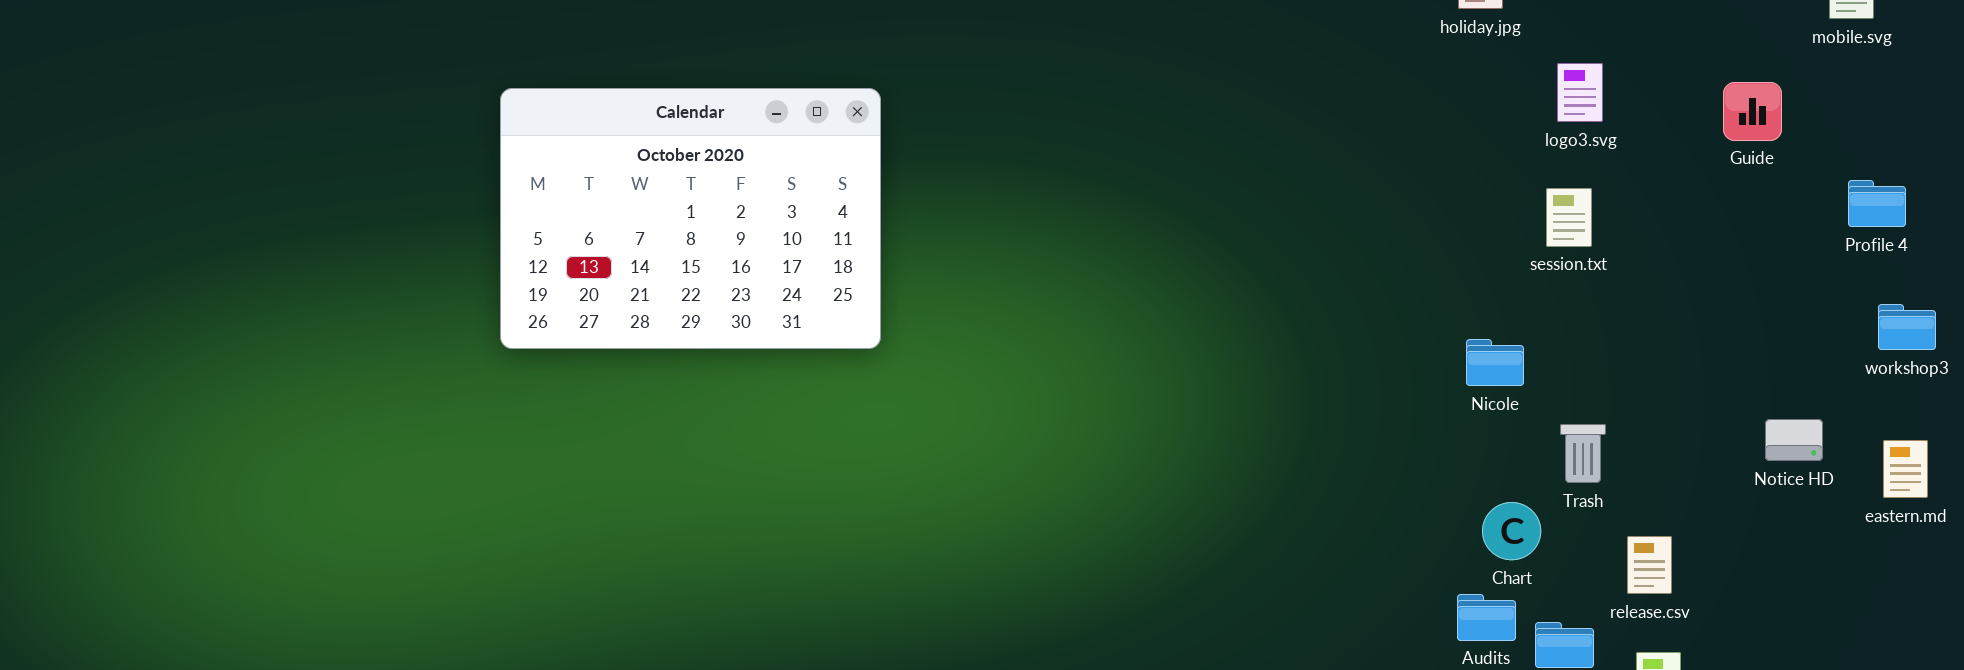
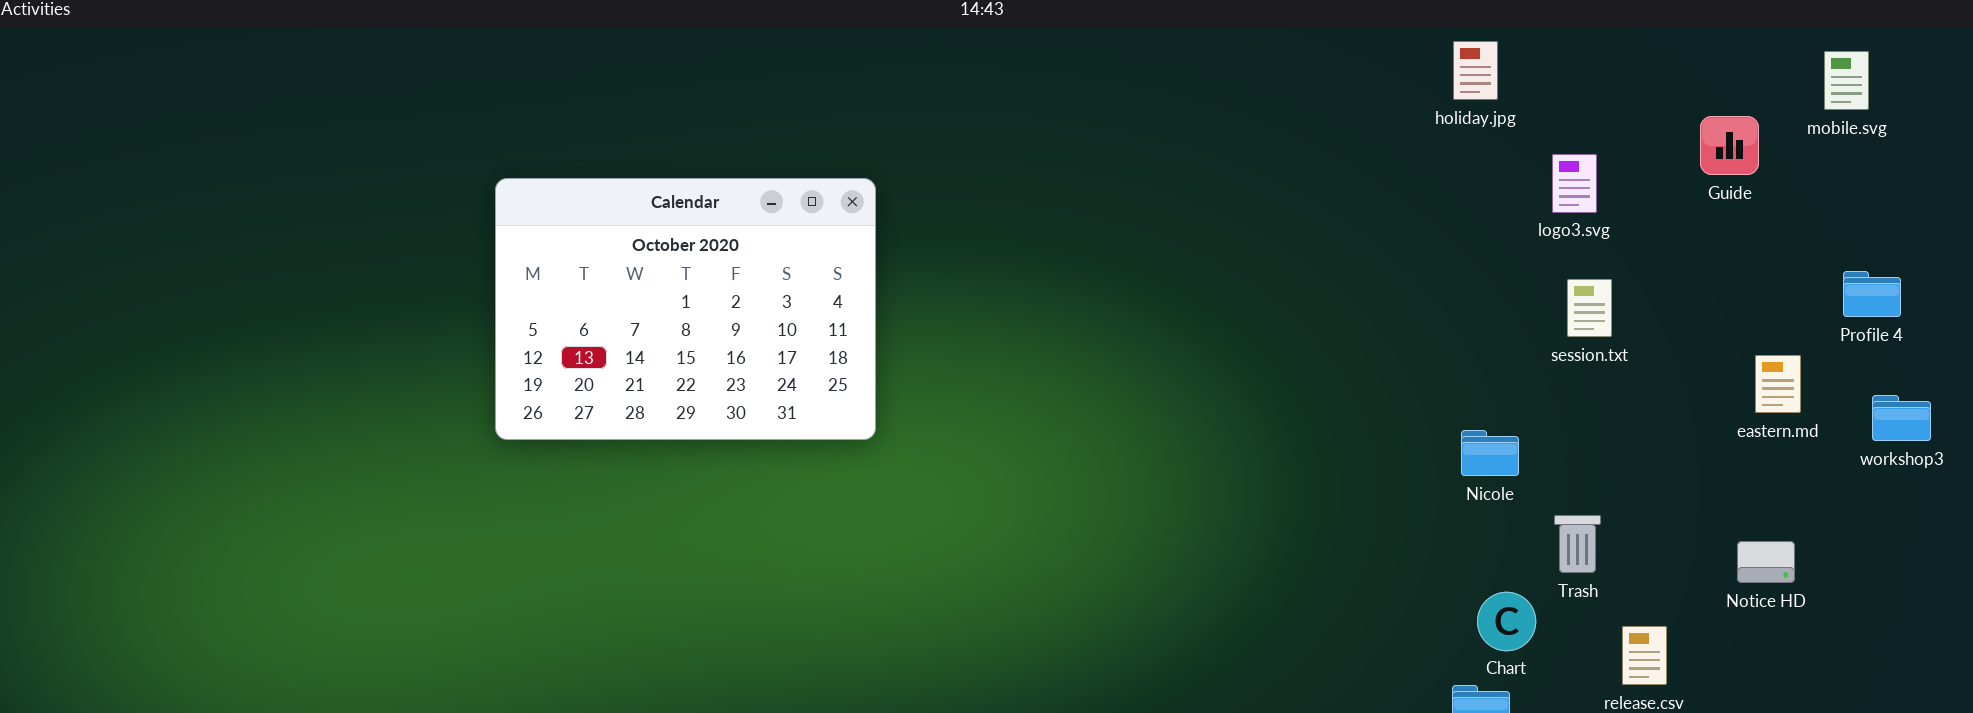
Guide: [1723,82,1782,141] -> [1700,116,1759,175], moved
session.txt: [1546,188,1592,247] -> [1567,279,1612,337], moved
Notice HD: [1765,419,1823,461] -> [1737,541,1795,583], moved
eastern.md: [1883,440,1928,498] -> [1755,355,1801,413], moved

